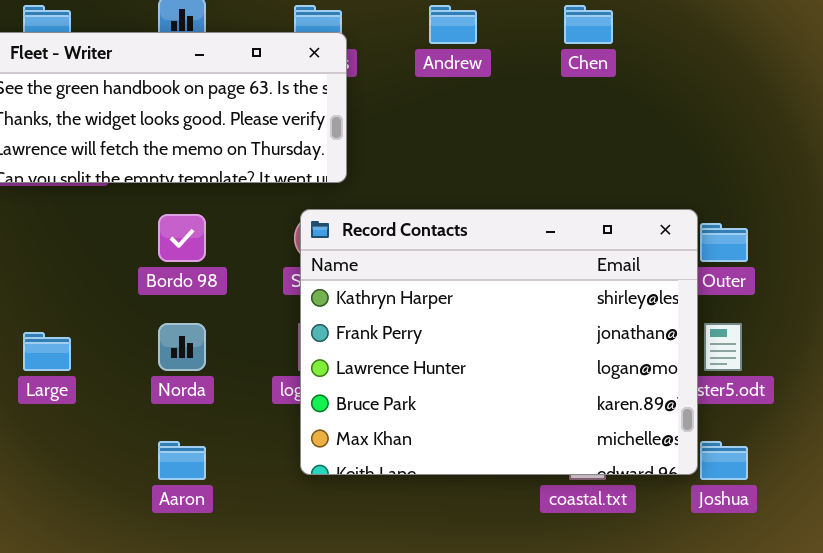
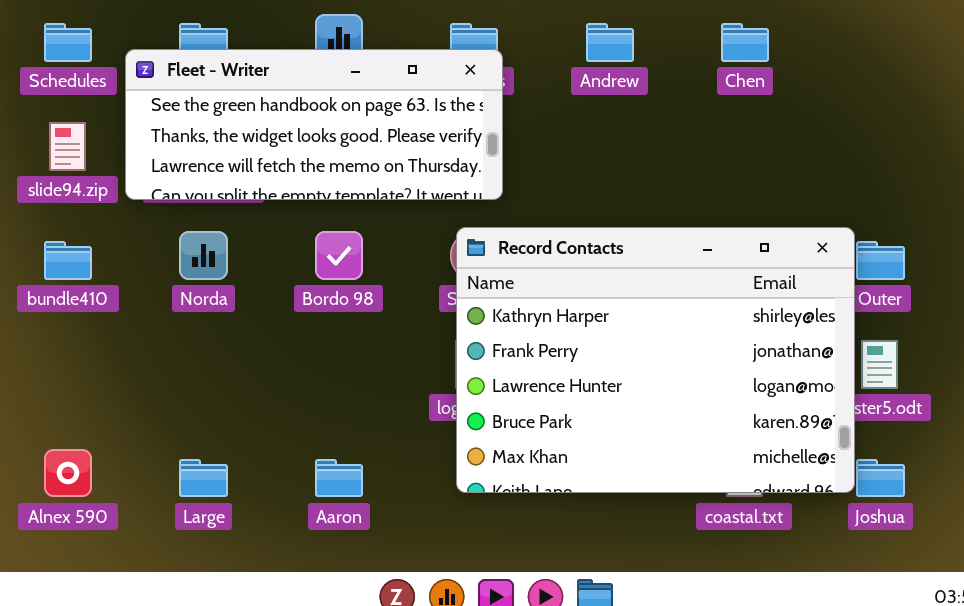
Norda: [158,323,206,371] -> [179,231,228,280], moved
Large: [23,332,71,371] -> [179,459,228,497], moved

